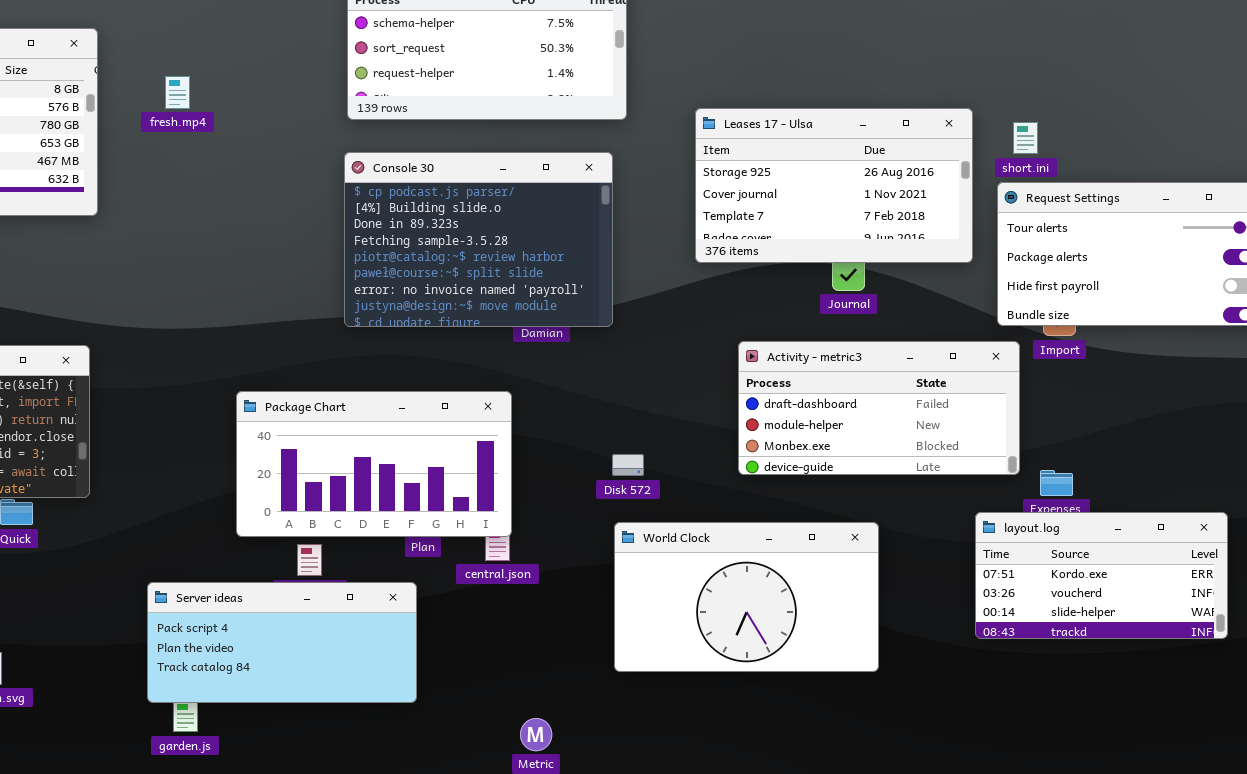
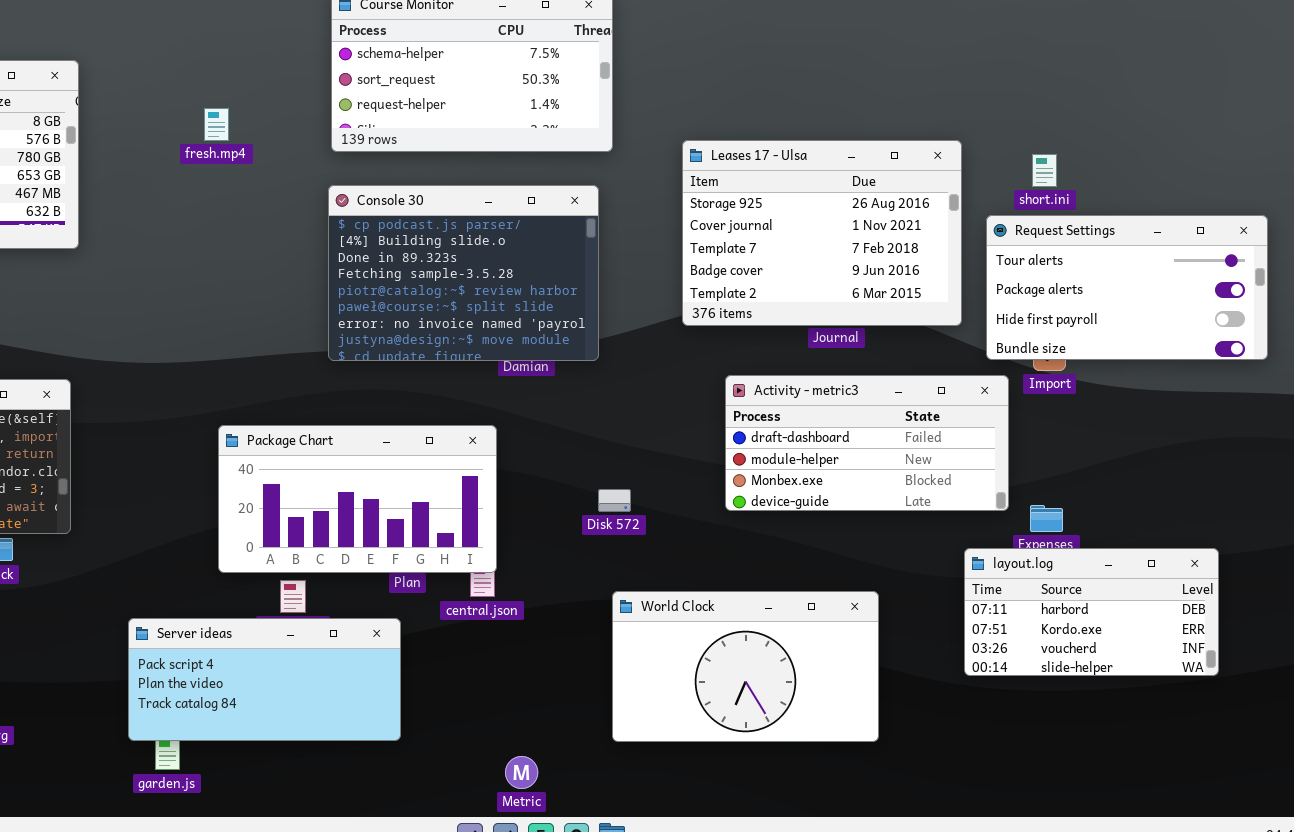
fresh.mp4: [165,76,190,109] -> [204,108,229,141], moved
Leases 17 - Ulsa: [695,108,973,263] -> [682,140,962,326], resized
short.ini: [1013,122,1038,154] -> [1032,154,1057,187], moved
layout.log: [975,512,1228,639] -> [964,548,1219,676], scrolled up 1 row
World Clock: [614,522,879,672] -> [612,591,879,742], moved

